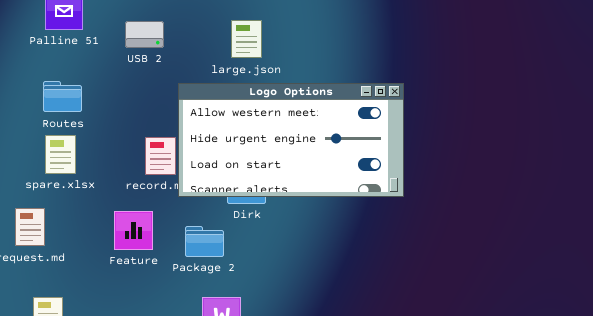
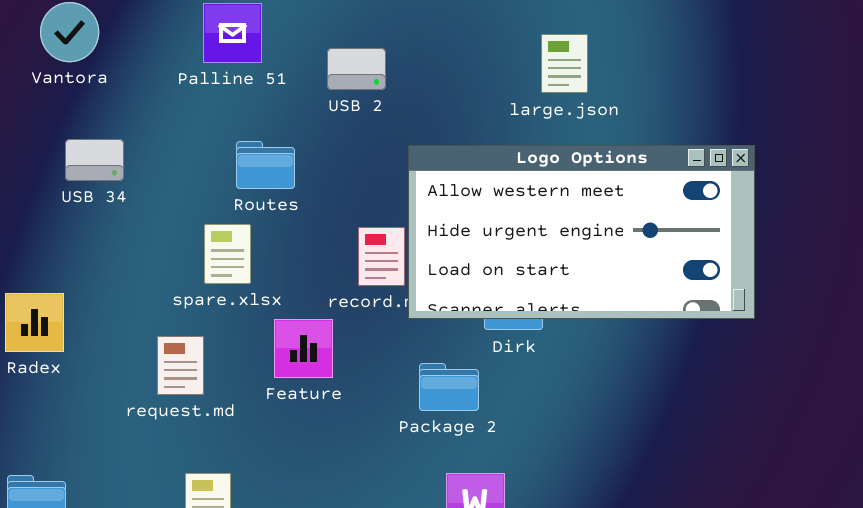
large.json: [231,20,262,58] -> [541,34,588,93], moved
Routes: [43,81,82,112] -> [236,141,295,189], moved
Feature: [114,211,153,250] -> [274,319,333,378], moved

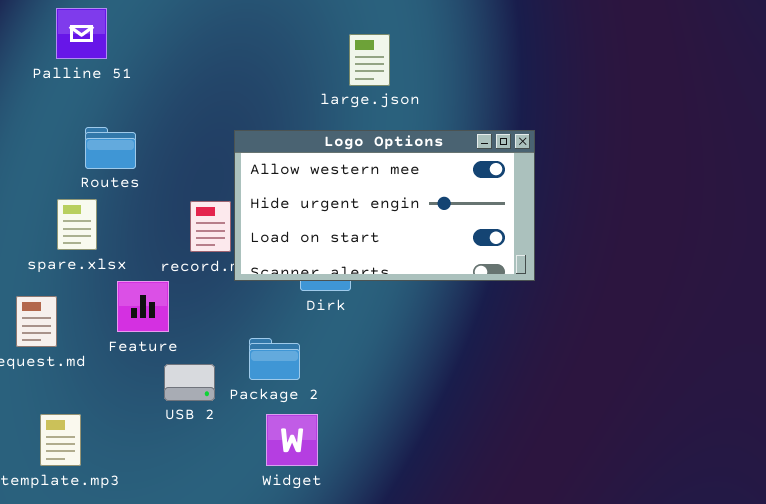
USB 2: [327,48,386,90] -> [164,364,215,401], moved
Package 2: [419,363,479,411] -> [249,338,300,380], moved

